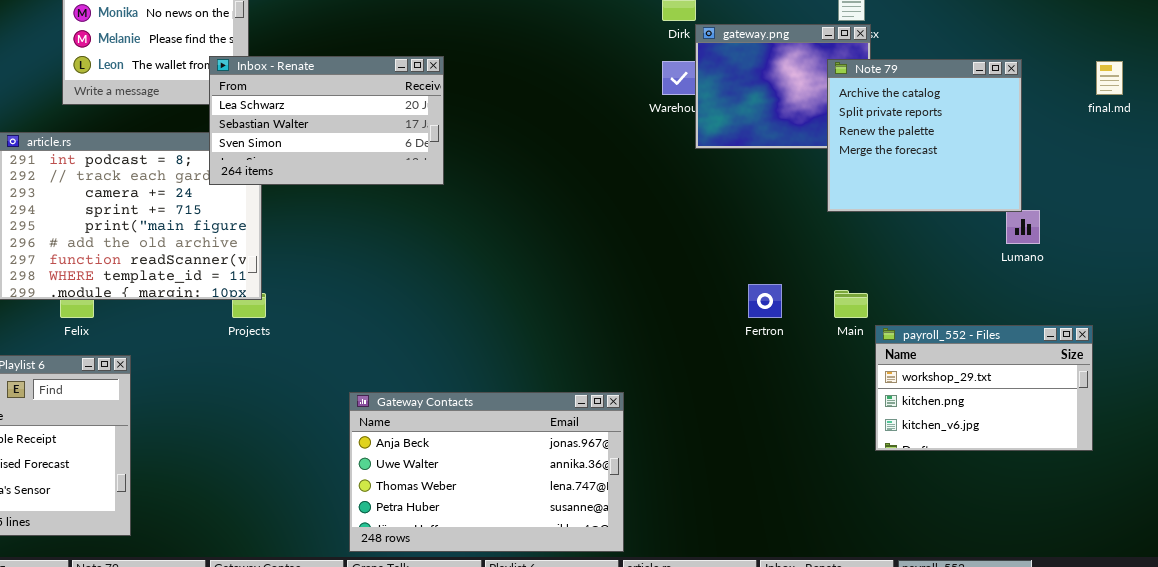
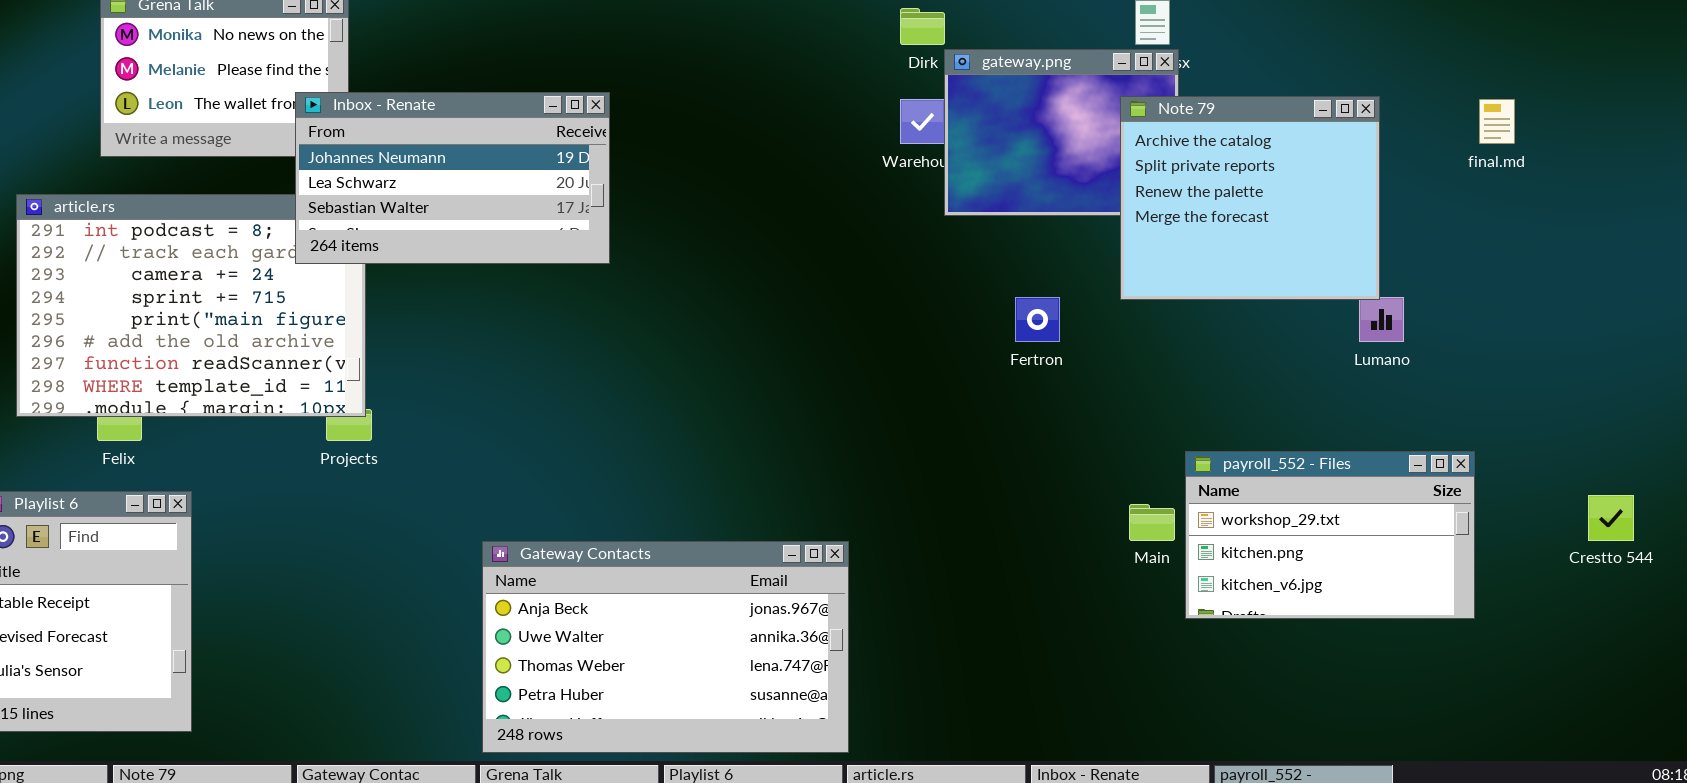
Inbox - Renate: [209,56,444,185] -> [295,92,610,264], scrolled up 1 row
Fertron: [748,284,782,318] -> [1015,297,1060,342], moved
Main: [834,290,868,318] -> [1129,504,1175,541], moved

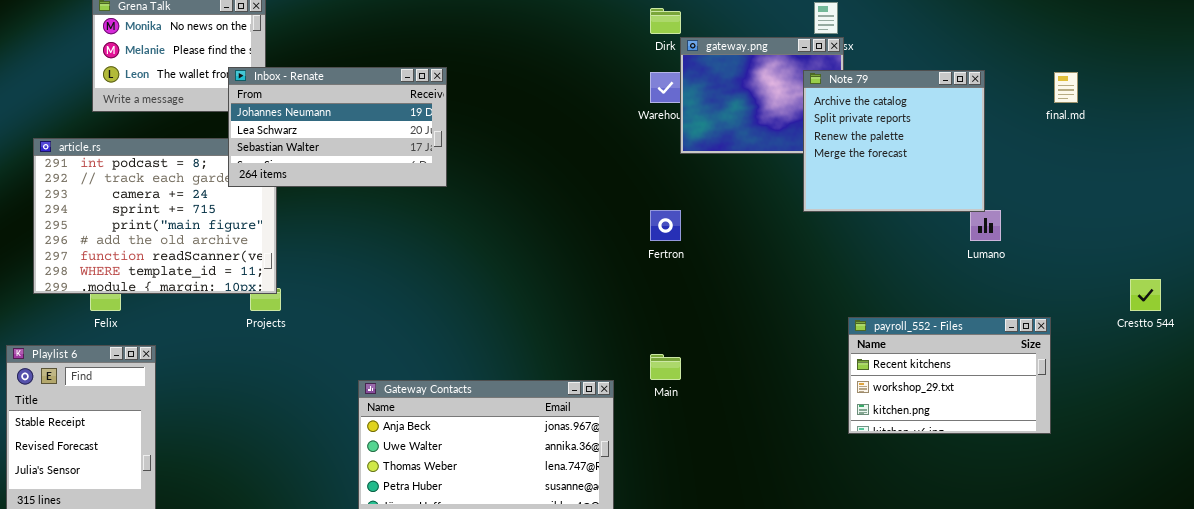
Fertron: [1015,297,1060,342] -> [650,210,681,241], moved
payroll_552 - Files: [1185,451,1475,619] -> [848,317,1051,434], scrolled up 1 row
Crestto 544: [1588,495,1634,541] -> [1130,279,1161,311], moved
Main: [1129,504,1175,541] -> [650,354,681,380], moved

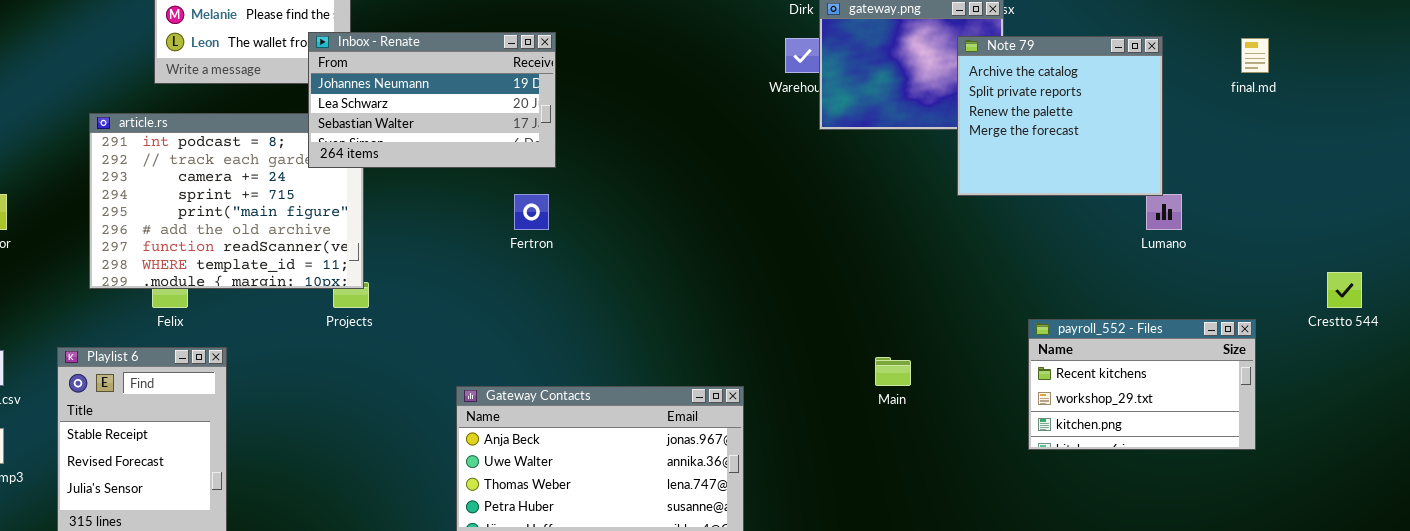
Fertron: [650,210,681,241] -> [514,194,549,230], moved
payroll_552 - Files: [848,317,1051,434] -> [1028,319,1256,450], moved
Main: [650,354,681,380] -> [875,357,911,386], moved

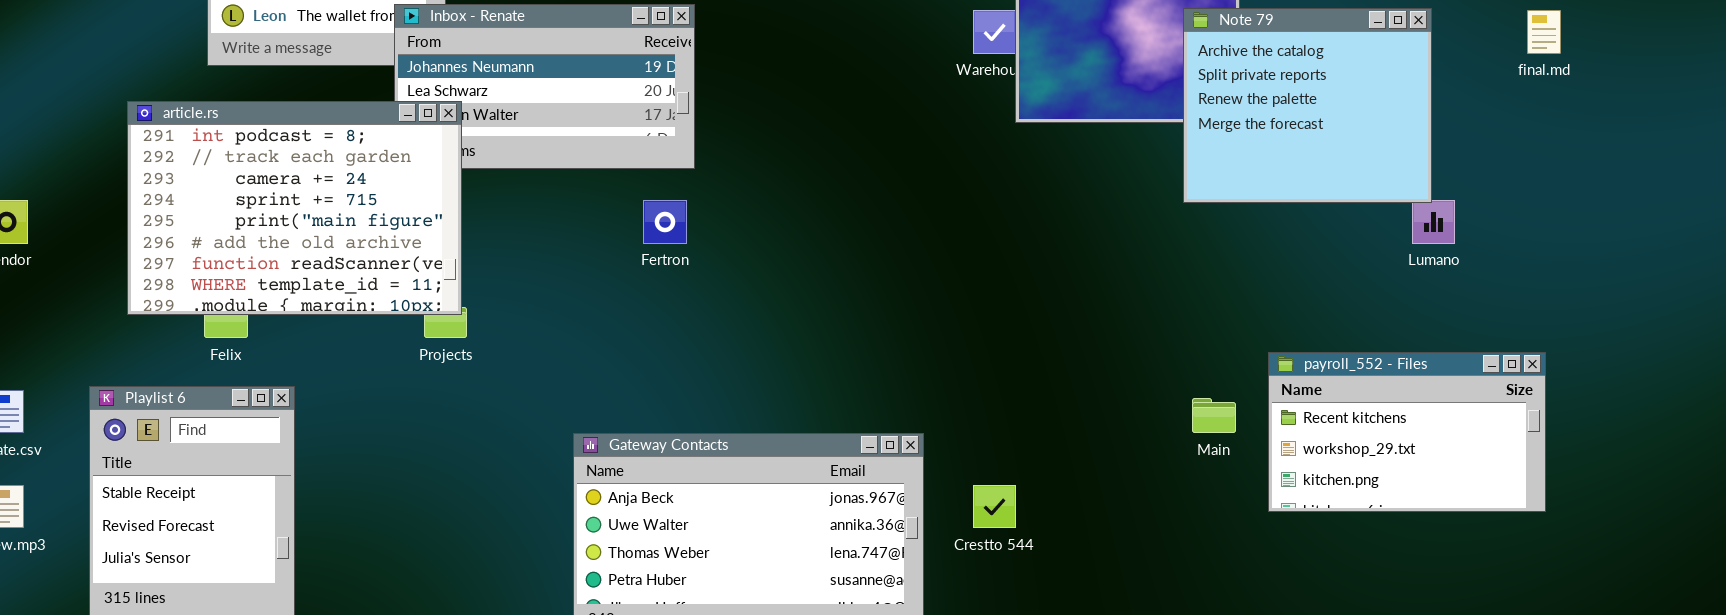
article.rs: [89,113,364,289] -> [127,101,462,315], raised
Crestto 544: [1327,272,1362,308] -> [973,485,1016,528], moved
Main: [875,357,911,386] -> [1192,398,1236,433], moved

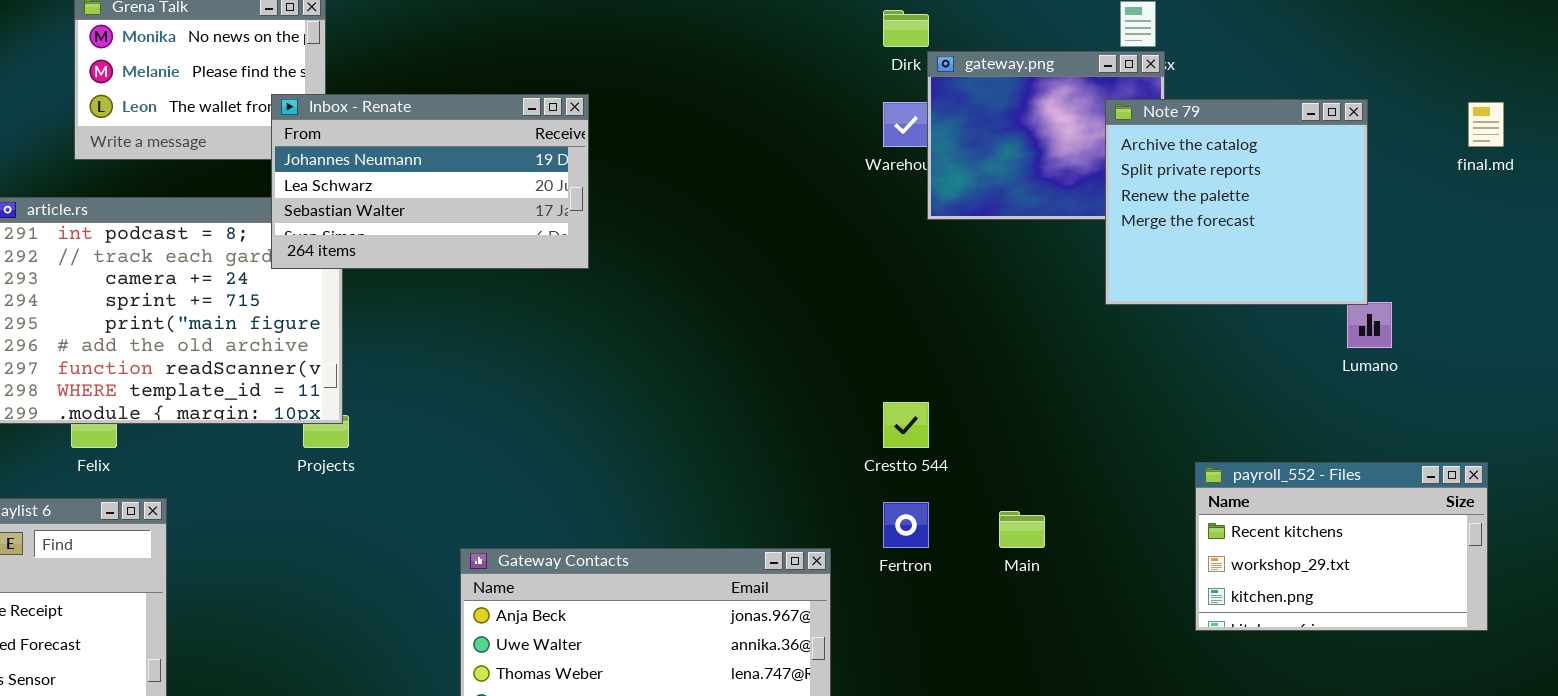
Inbox - Renate: [394,4,695,169] -> [271,94,589,269], raised
Fertron: [643,200,687,244] -> [883,502,929,548], moved
Main: [1192,398,1236,433] -> [999,511,1045,548], moved
Crestto 544: [973,485,1016,528] -> [883,402,929,448], moved

